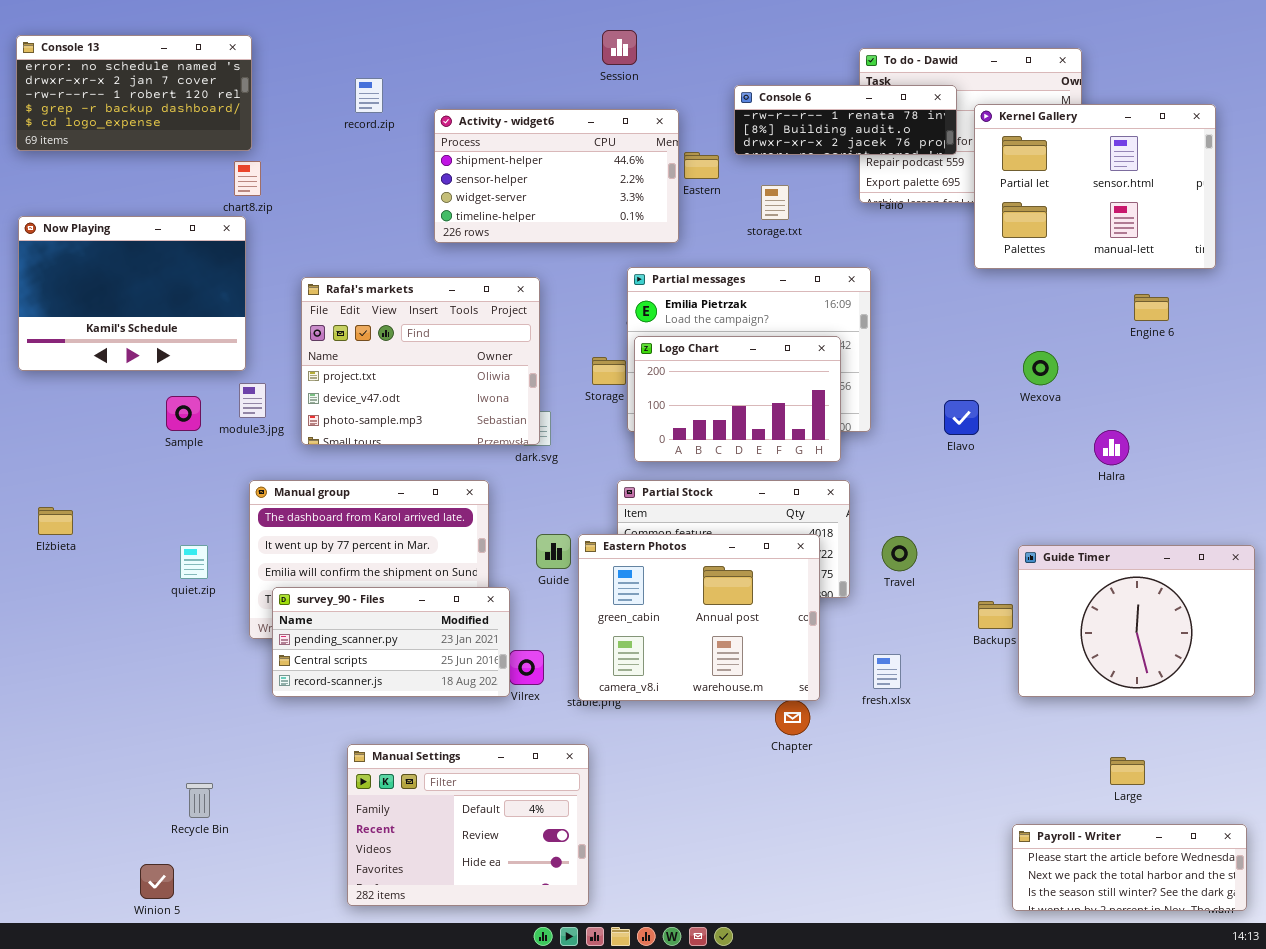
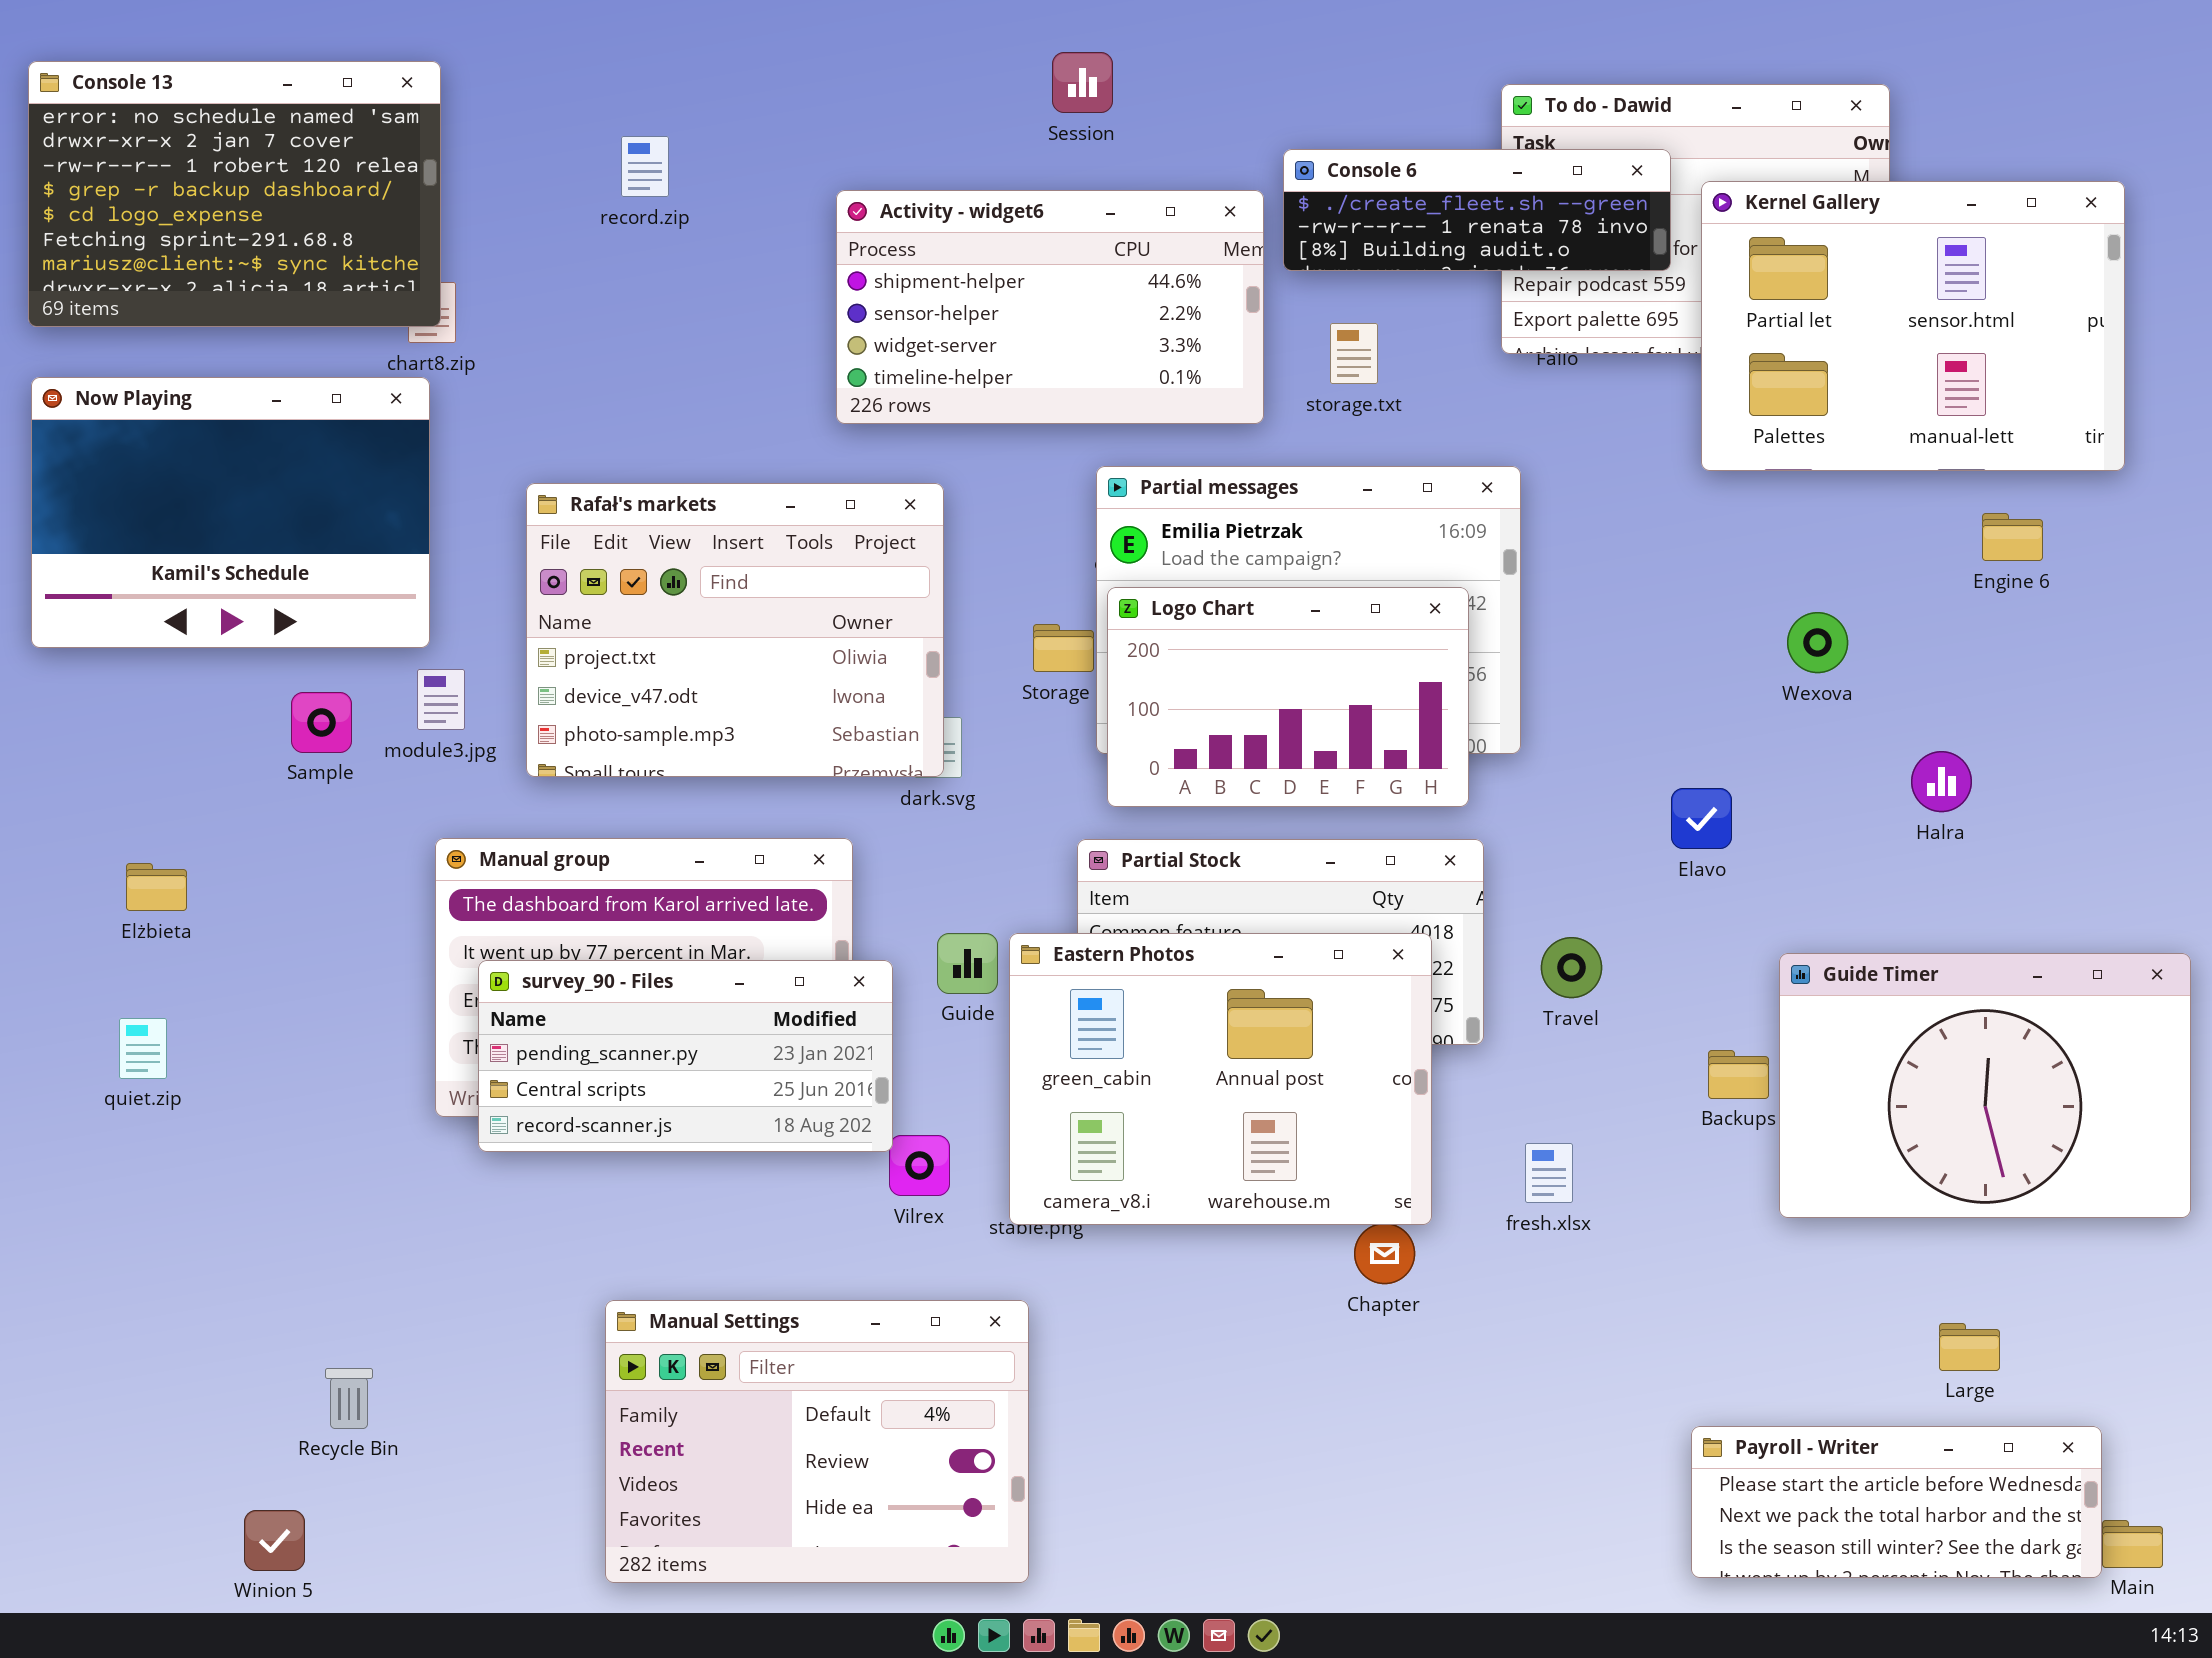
Console 13: [16,35,252,151] -> [28,61,441,327], resized
Console 6: [734,85,957,155] -> [1283,149,1671,271], scrolled up 1 row
Activity - widget6: [434,109,679,243] -> [836,190,1264,424], moved
Elavo: [944,400,979,435] -> [1671,788,1732,849], moved
Elżbieta: [38,507,73,535] -> [126,863,187,911], moved
quiet.zip: [180,545,208,579] -> [119,1018,167,1079], moved
survey_90 - Files: [272,587,510,697] -> [478,960,893,1152], moved
Payroll - Writer: [1012,824,1247,911] -> [1691,1426,2102,1578], moved

